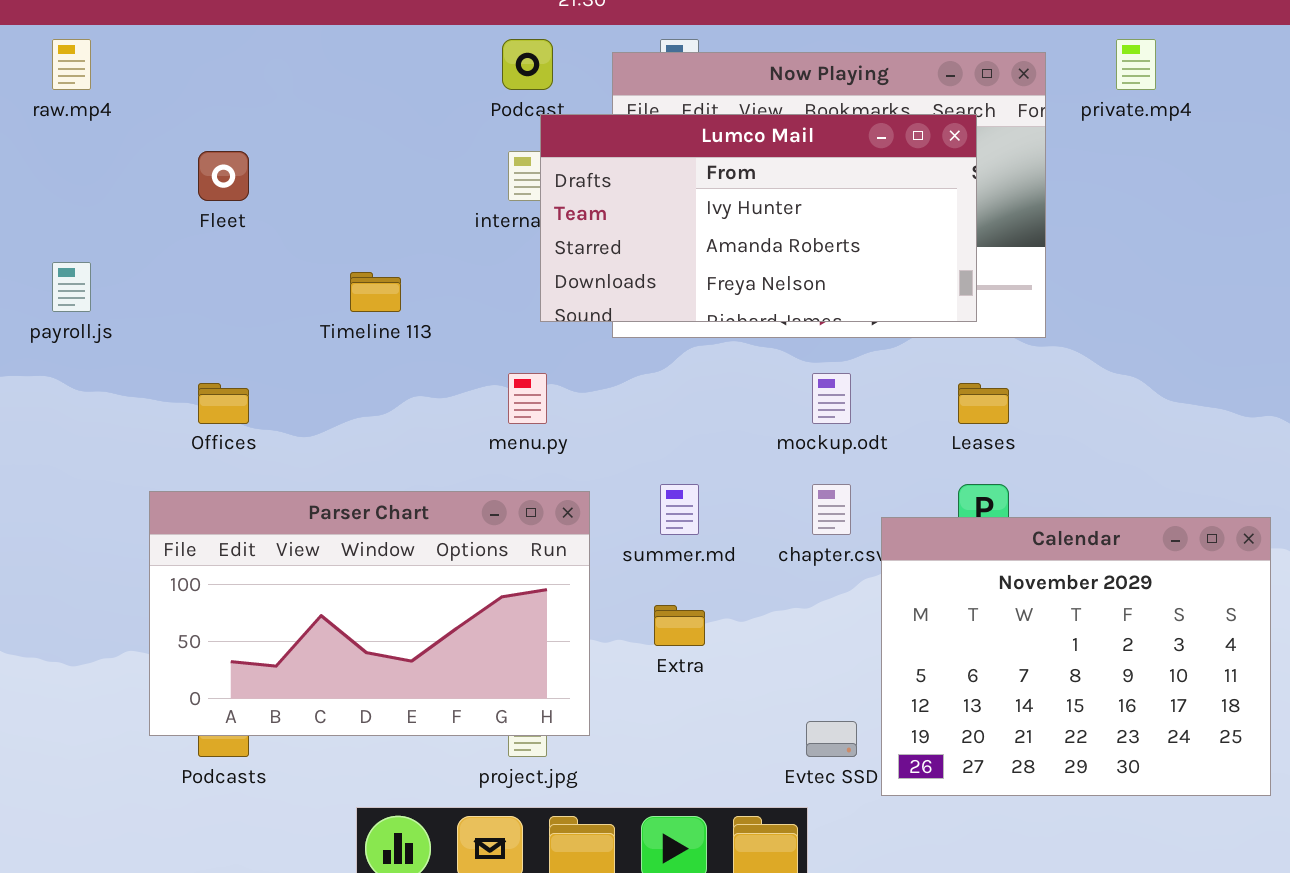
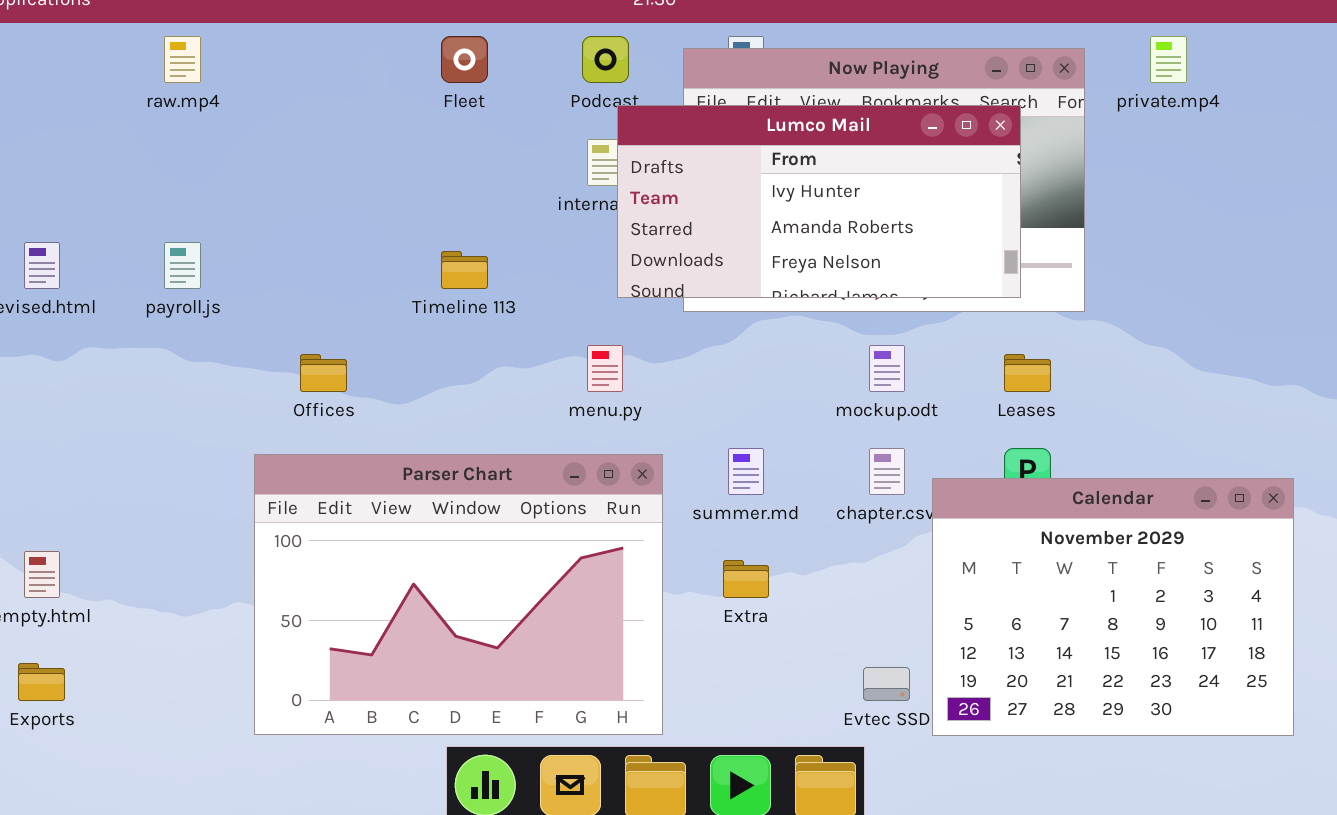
Fleet: [198,151,249,201] -> [441,36,488,83], moved
Parser Chart: [149,491,590,736] -> [254,454,663,735], resized

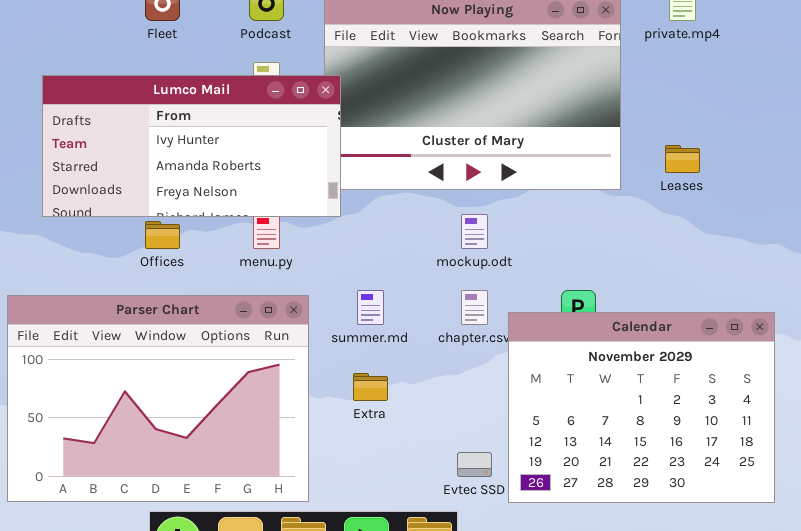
Lumco Mail: [617,105,1021,298] -> [42,75,341,217], moved
Offices: [300,354,347,392] -> [145,221,180,249], moved
Leases: [1004,354,1051,392] -> [665,145,700,173], moved

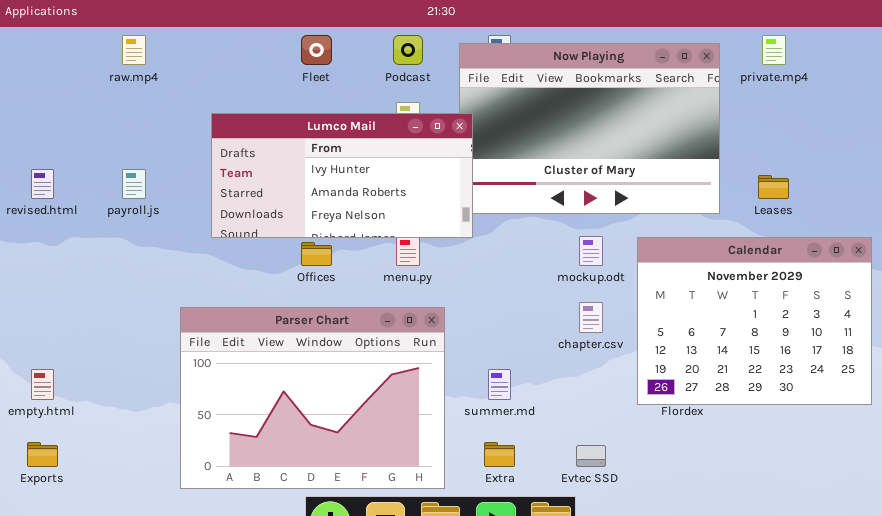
summer.md: [357,290,384,325] -> [488,369,511,400], moved
Calendar: [508,312,775,503] -> [637,237,872,405], moved
Extra: [353,373,388,401] -> [484,442,515,467], moved

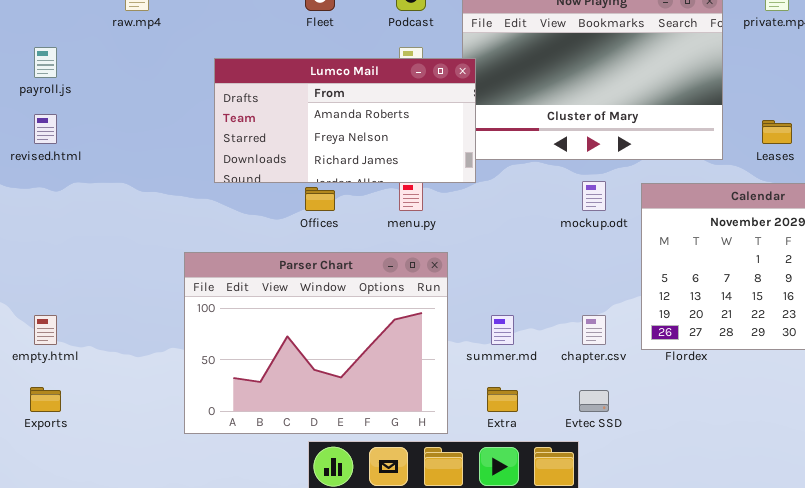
Lumco Mail: [211,113,473,238] -> [214,58,476,183], scrolled down 1 row
payroll.js: [122,169,146,199] -> [34,47,57,78], moved
chapter.csv: [579,302,603,333] -> [582,315,606,345], moved

